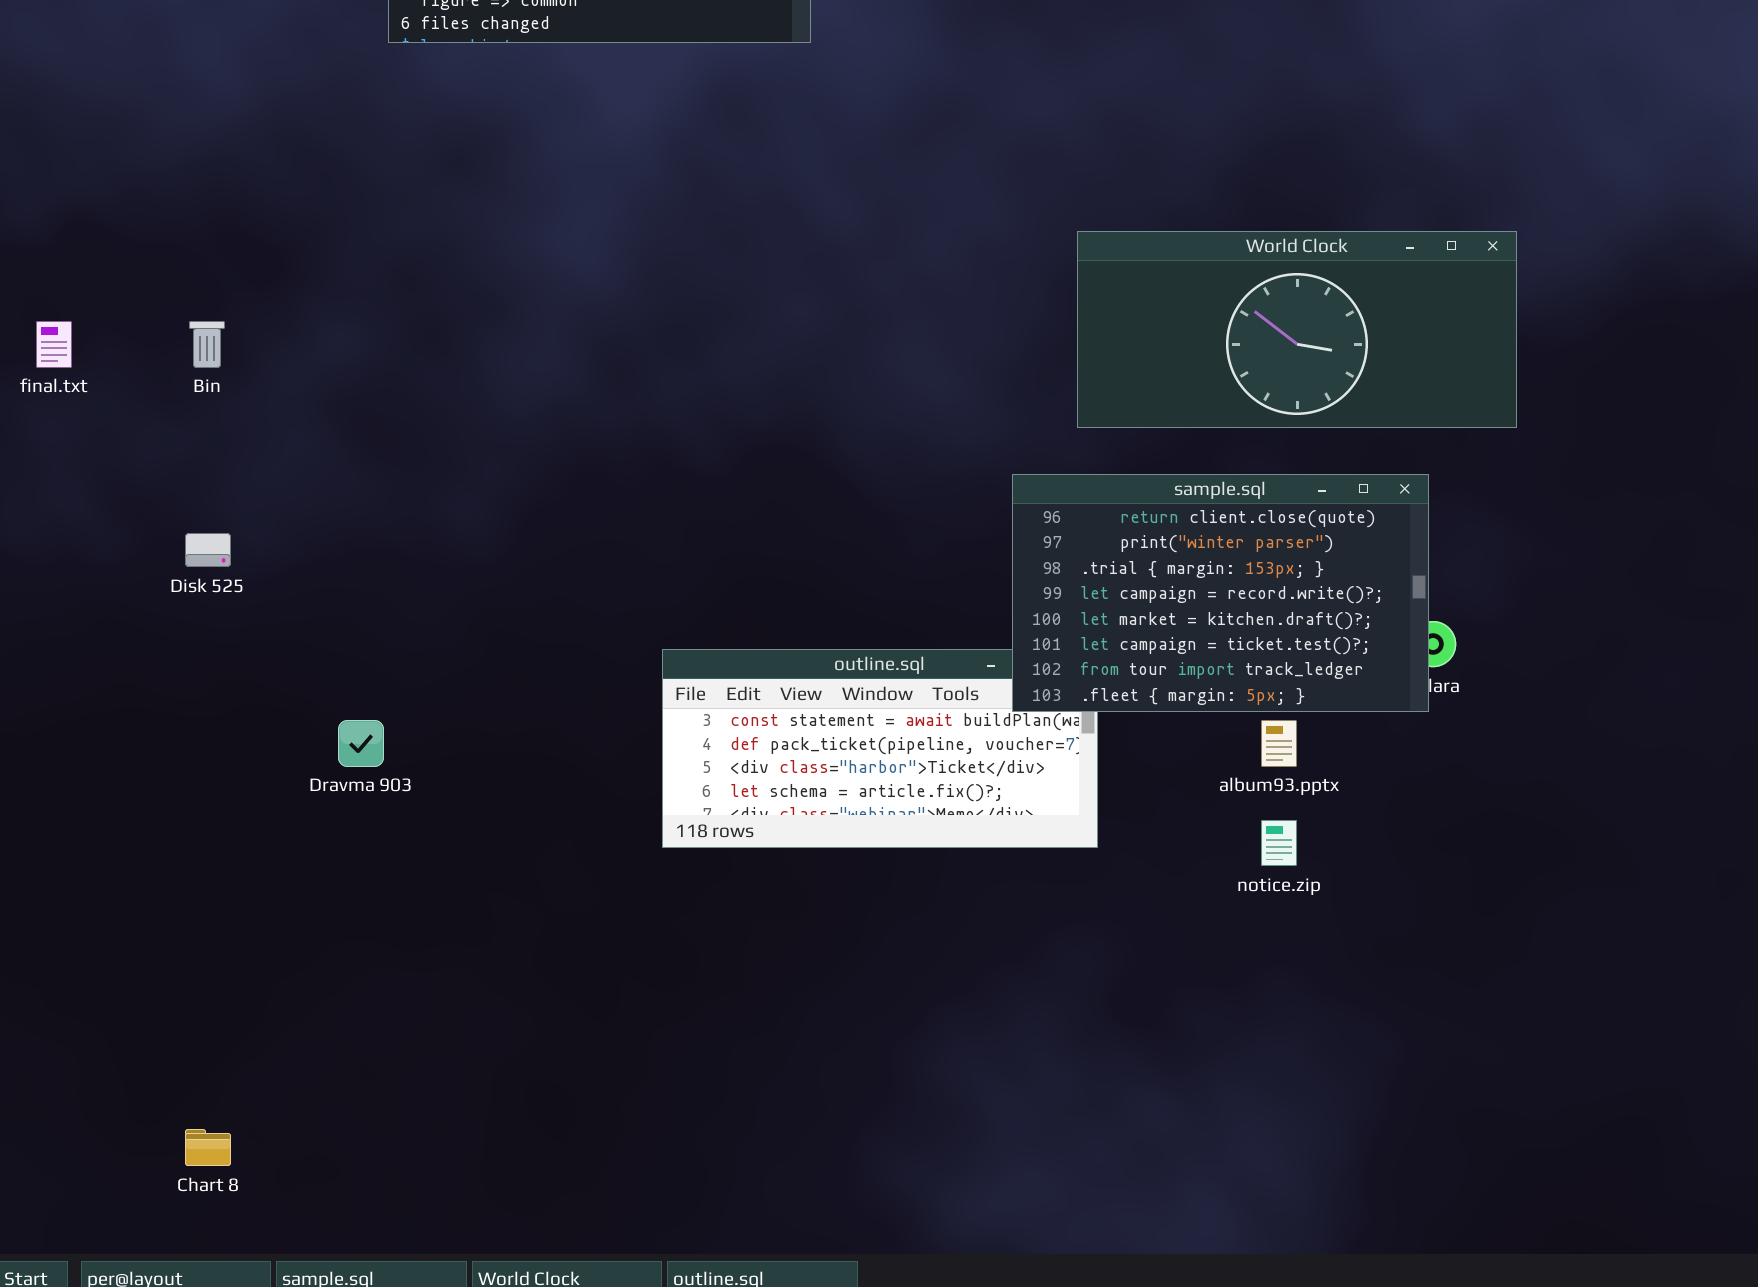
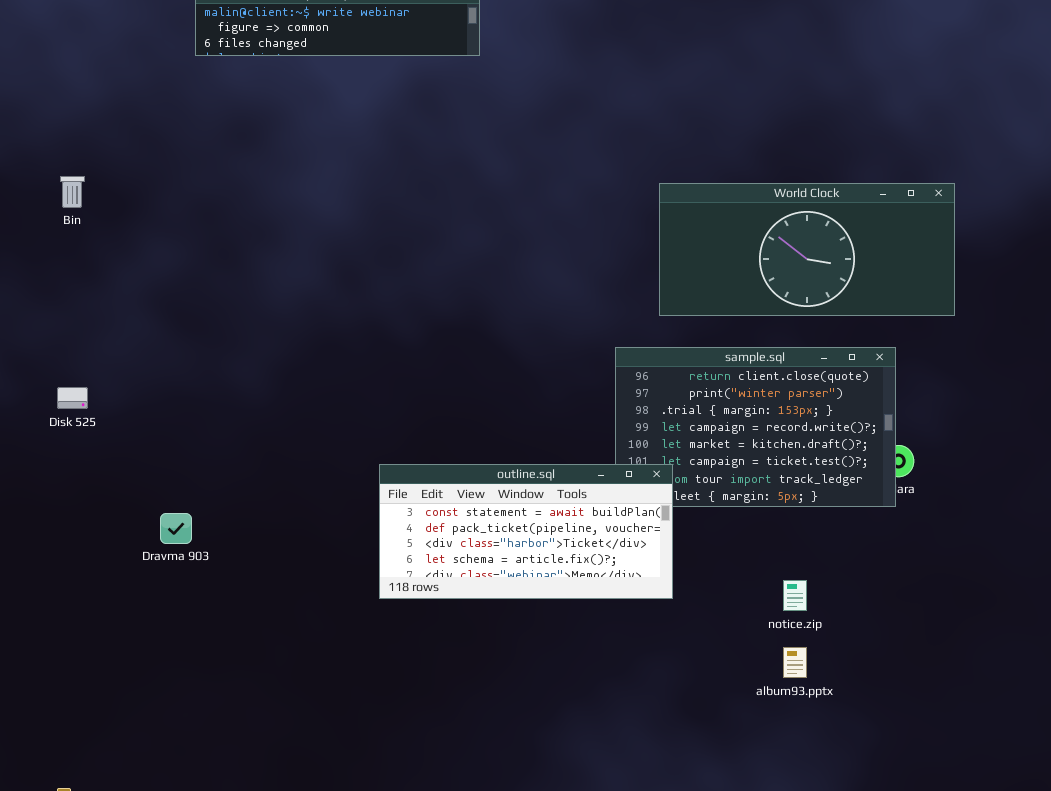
Bin: [189,321,225,368] -> [60,176,85,208], moved
outline.sql: [662,649,1098,848] -> [379,464,673,599], raised
album93.pptx: [1261,720,1297,767] -> [783,647,807,678], moved

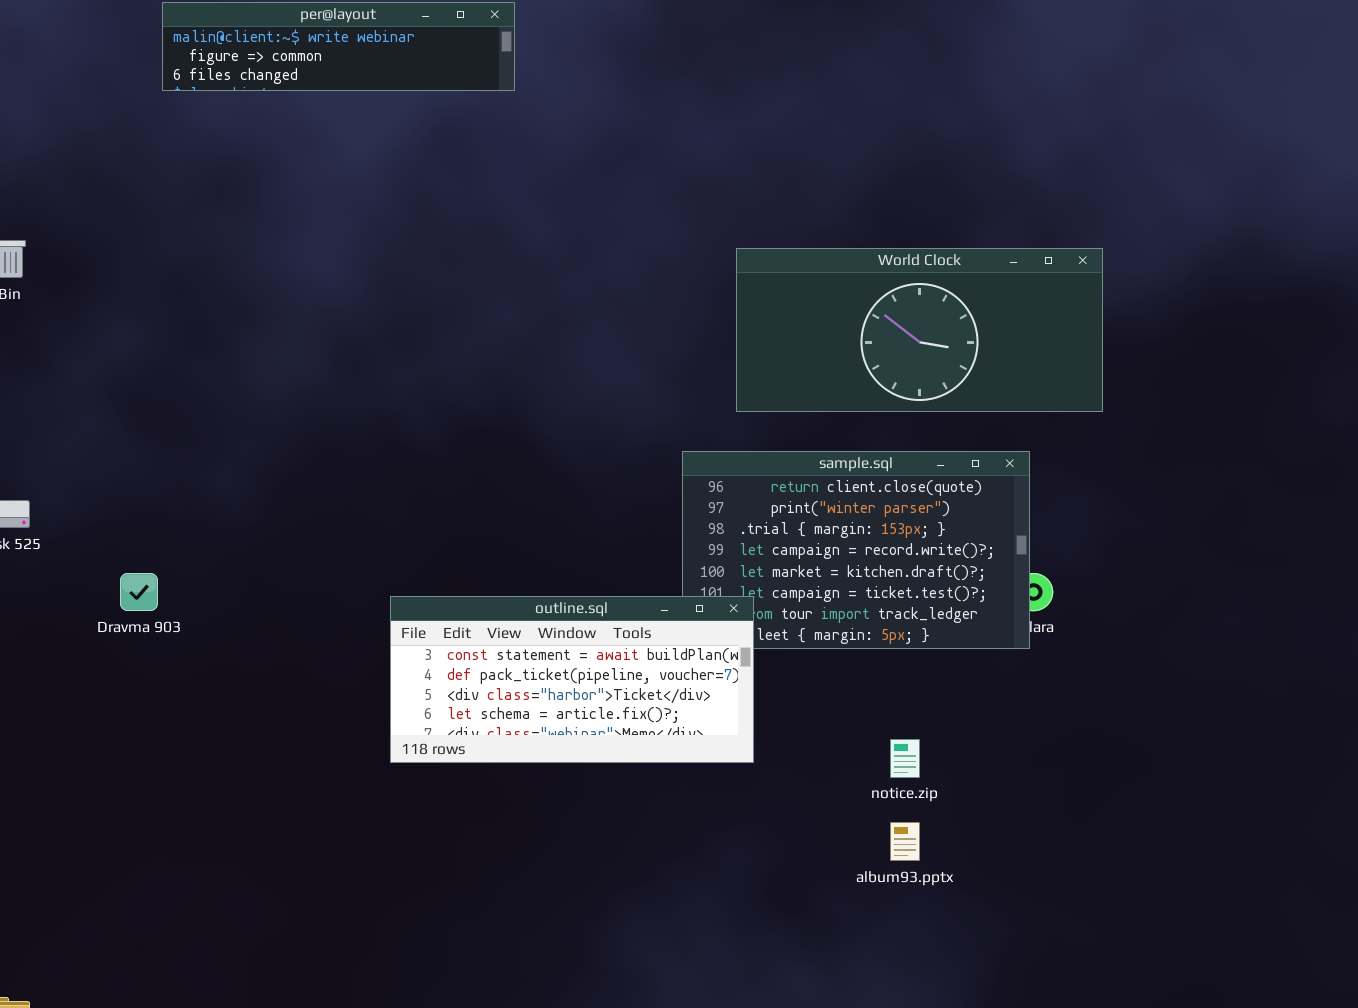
Dravma 903: [160,513,192,544] -> [120,573,158,611], moved

